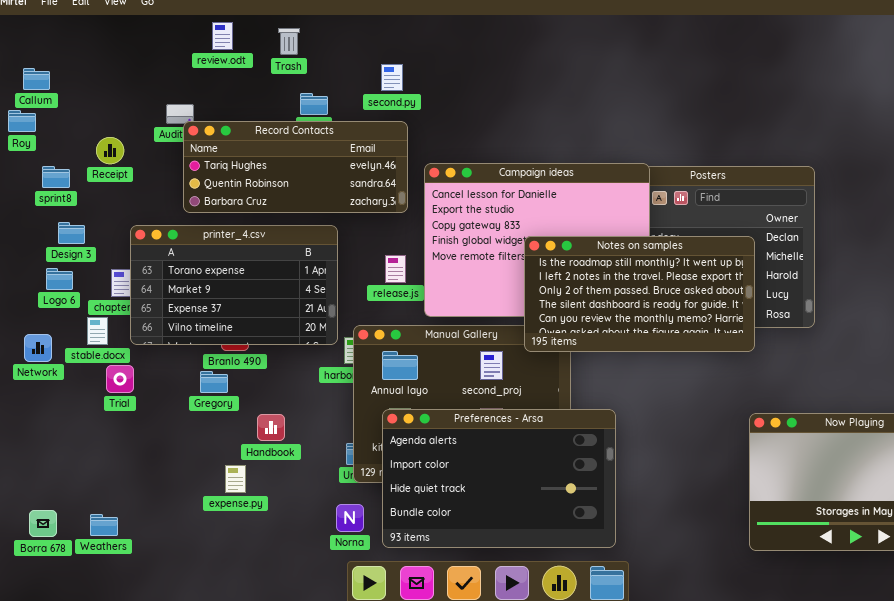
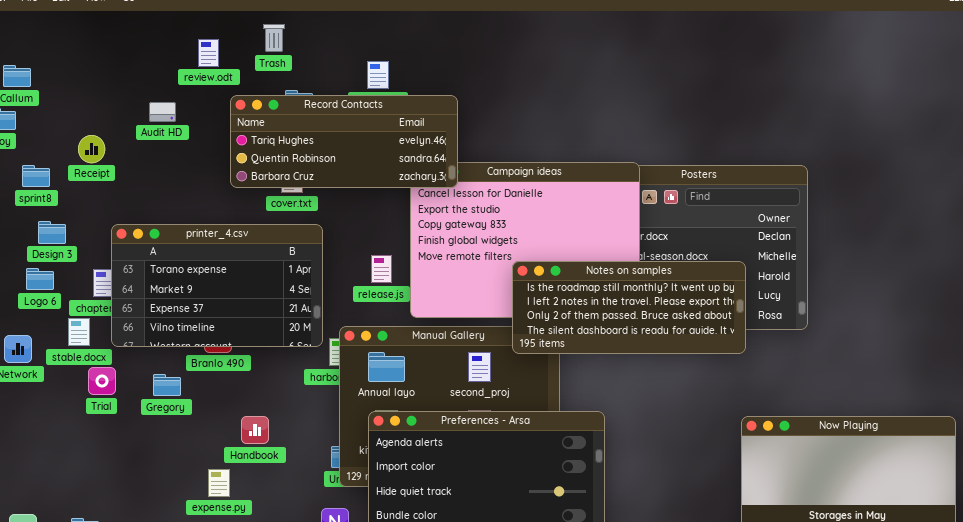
review.odt: [212,22,233,50] -> [198,39,219,67], moved
Record Contacts: [183,121,408,213] -> [230,95,458,188], moved
Notes on samples: [524,236,755,352] -> [512,261,746,354], resized
Gregory: [200,371,228,393] -> [153,374,181,396], moved

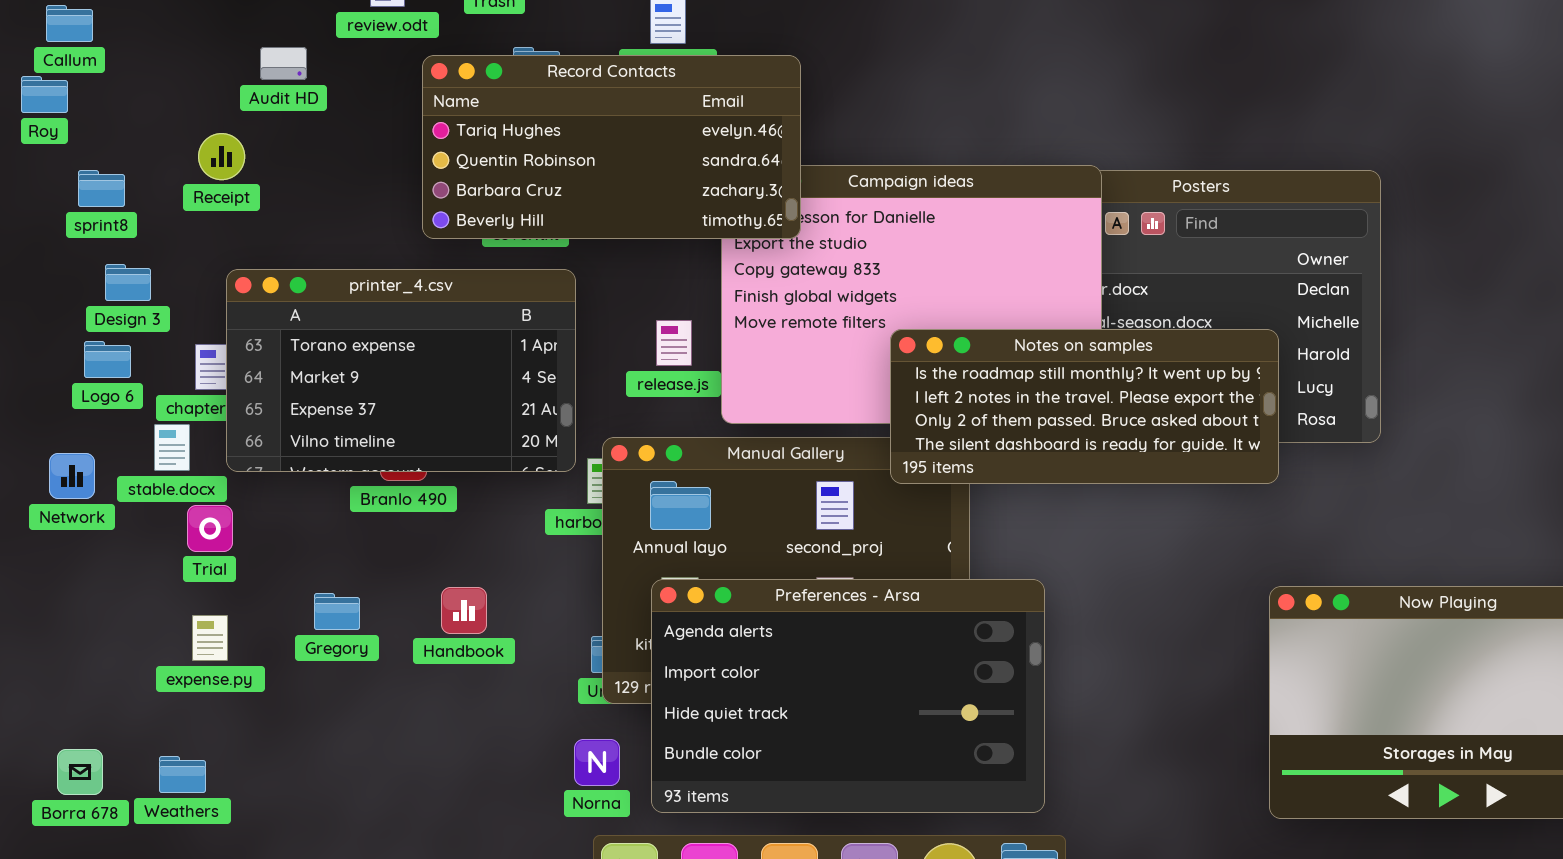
Record Contacts: [230,95,458,188] -> [422,55,801,239], resized
Audit HD: [149,102,176,122] -> [260,47,307,80], moved
Receipt: [78,135,105,163] -> [198,133,245,180], moved
Gregory: [153,374,181,396] -> [314,593,360,630], moved
expense.py: [208,469,230,497] -> [192,615,228,661], moved

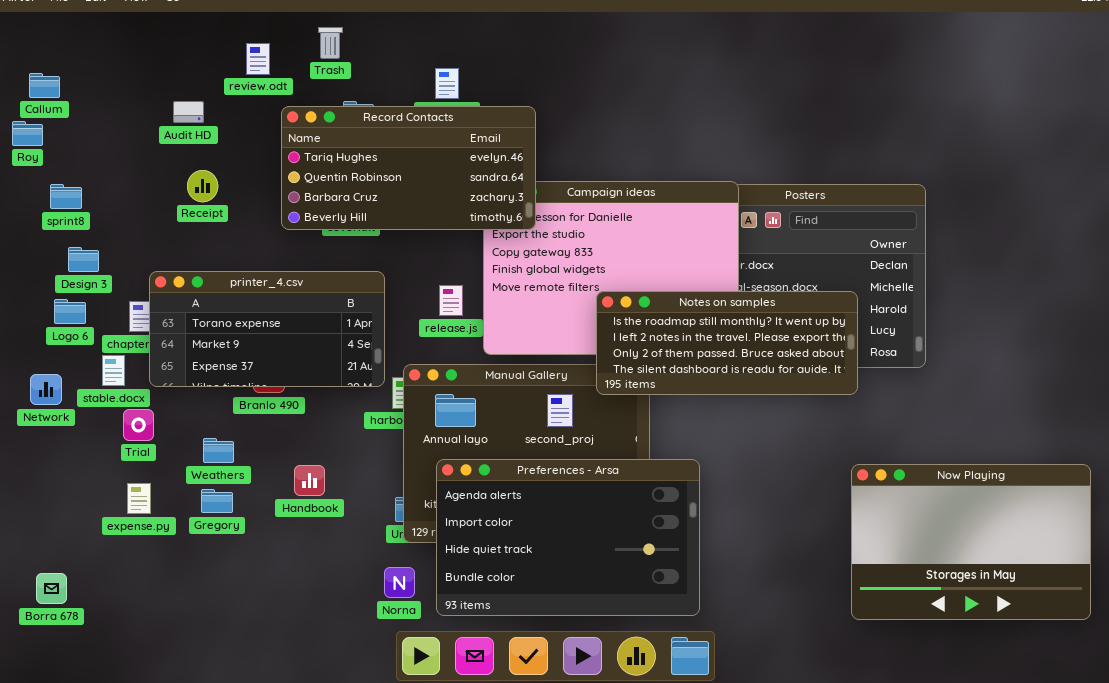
Receipt: [198,133,245,180] -> [187,170,218,202], moved
printer_4.csv: [226,269,576,472] -> [149,271,385,387], resized
Gregory: [314,593,360,630] -> [201,489,233,513], moved
Weathers: [159,756,206,793] -> [203,438,234,463], moved

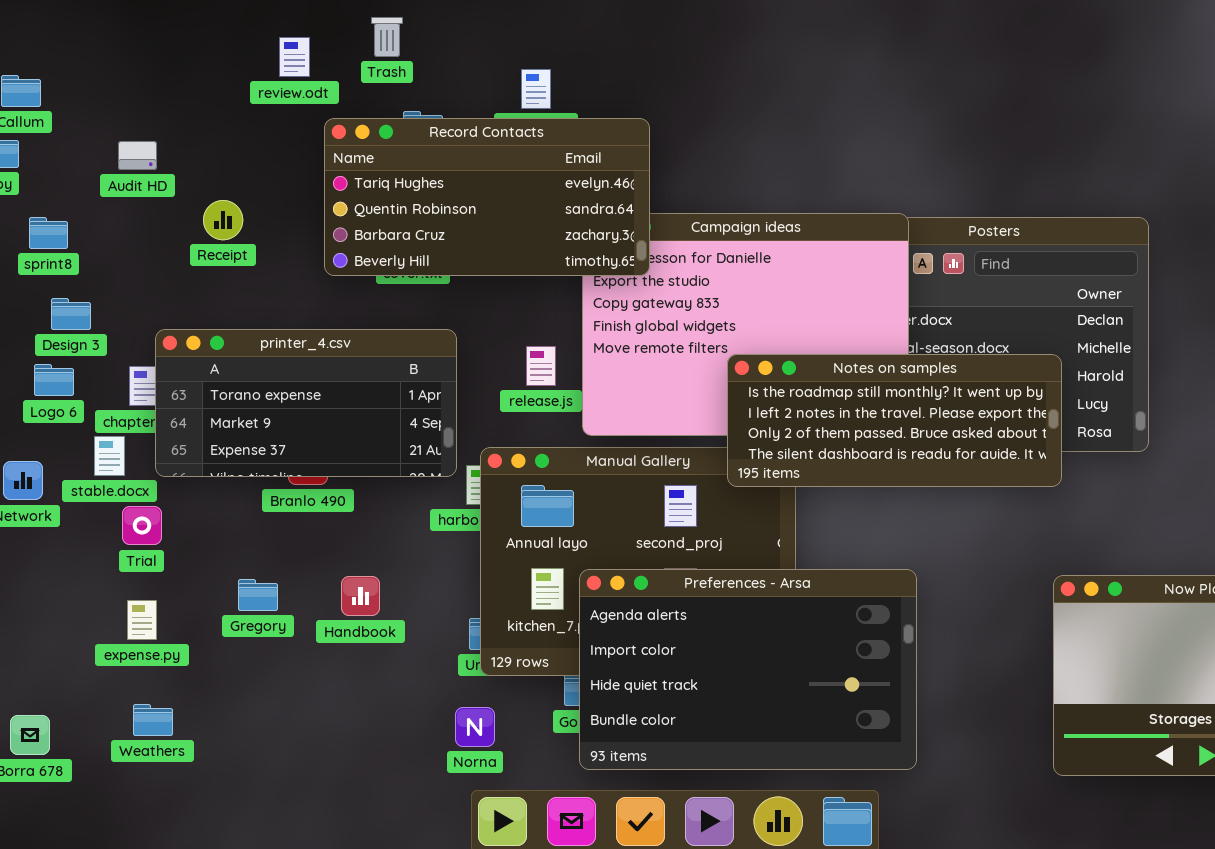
Audit HD: [173,101,204,123] -> [118,141,157,170], moved
Weathers: [203,438,234,463] -> [133,704,173,736], moved
Preferences - Arsa: [436,459,700,616] -> [579,569,917,770], moved
Gregory: [201,489,233,513] -> [238,579,278,611], moved

